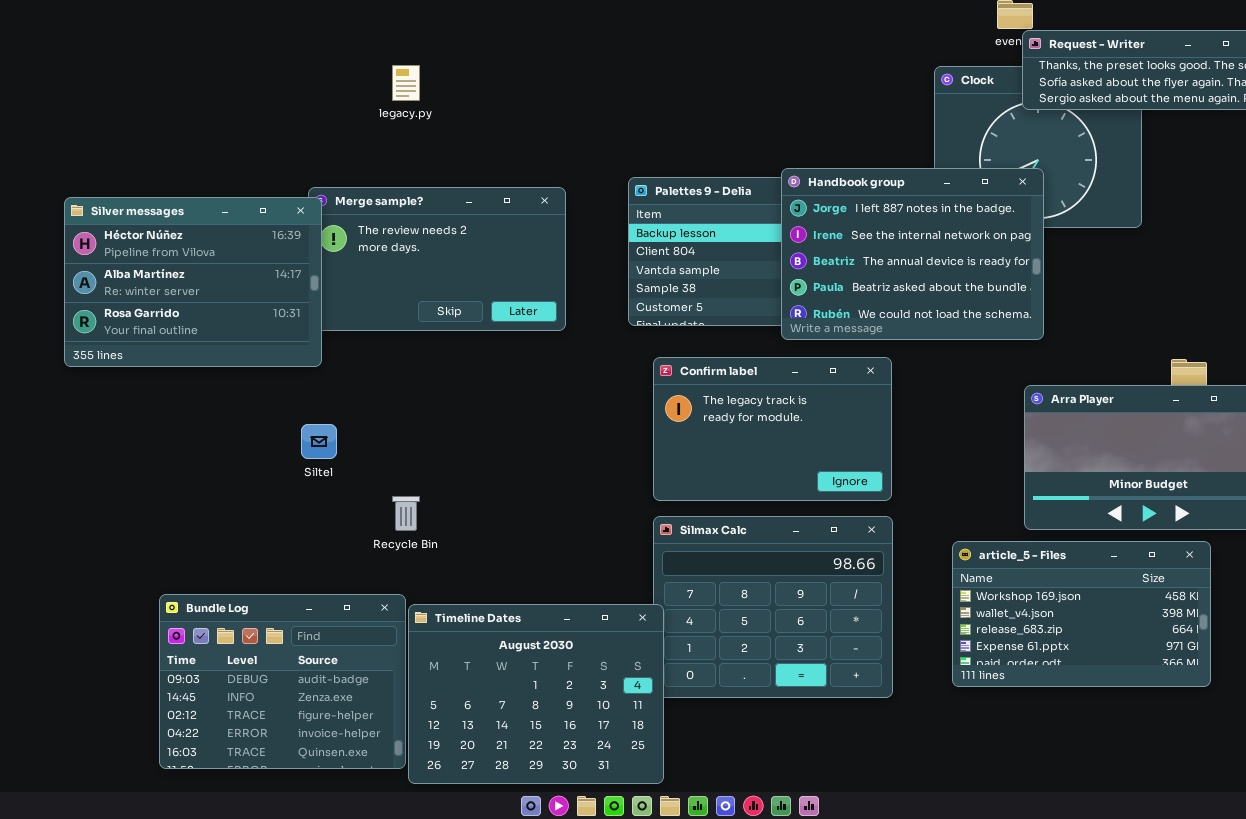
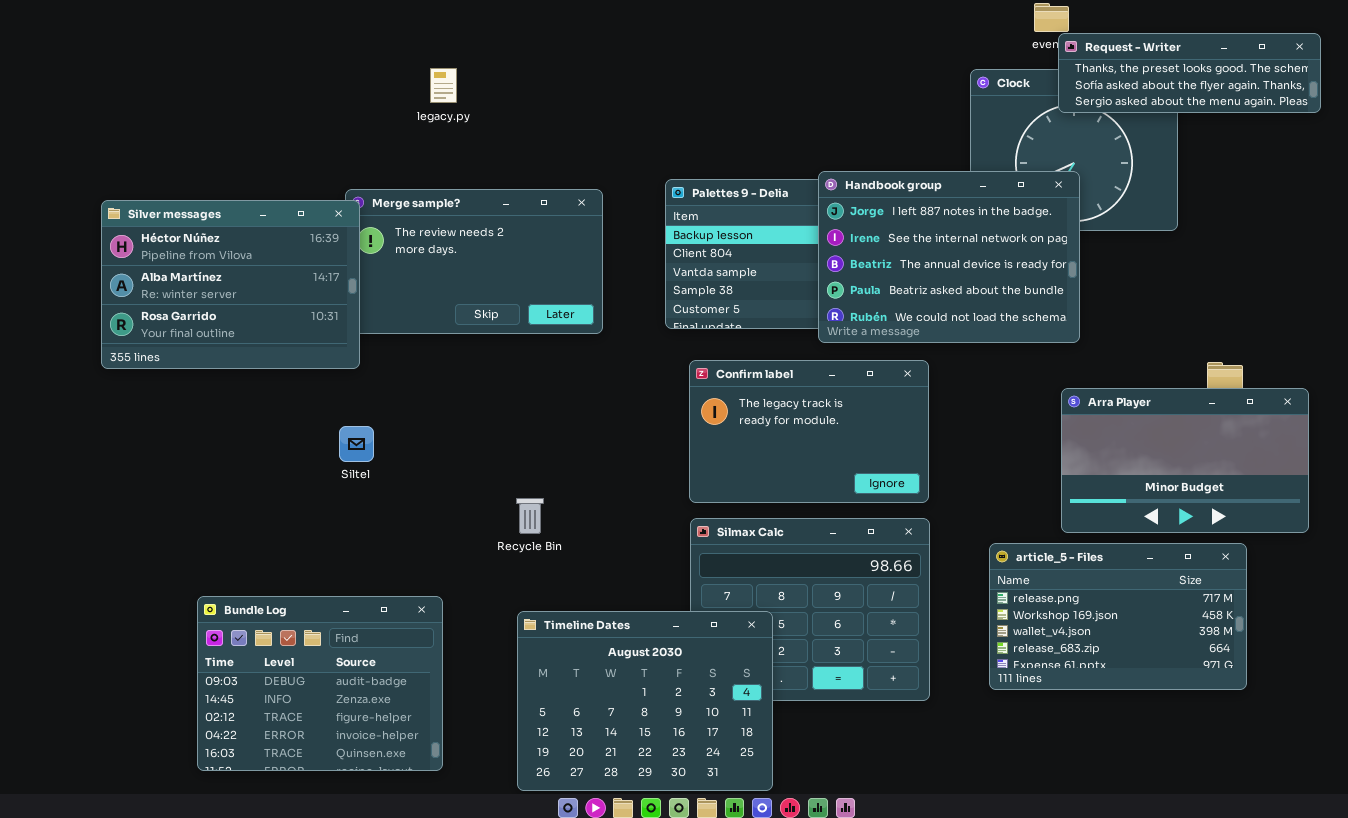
Recycle Bin: [392,496,420,531] -> [516,498,544,534], moved
article_5 - Files: [952,541,1211,687] -> [989,543,1247,690], scrolled up 1 row
Timeline Dates: [408,604,664,784] -> [517,611,773,791], moved

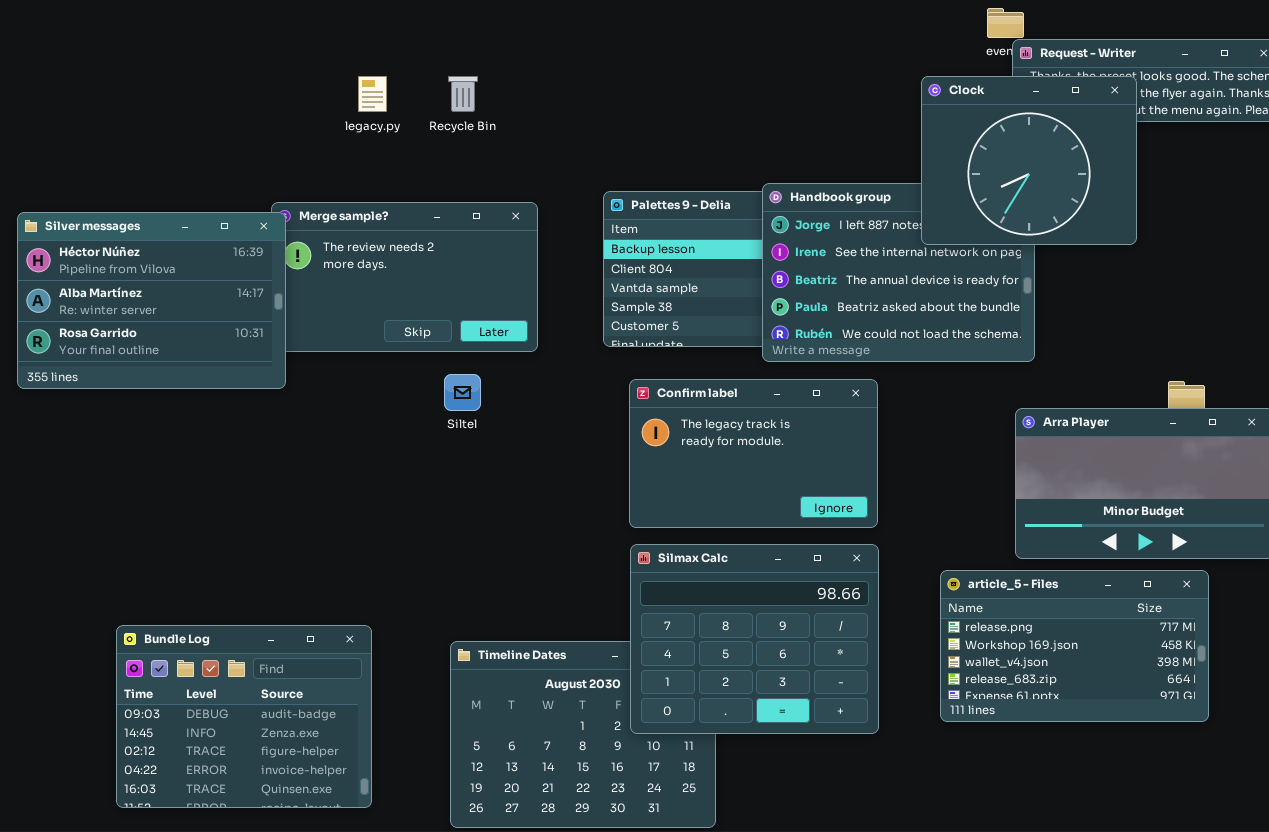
Clock: [970,69,1178,231] -> [921,76,1137,245], raised
Siltel: [339,426,374,462] -> [444,374,481,411], moved
Recycle Bin: [516,498,544,534] -> [448,76,478,112], moved
Silmax Calc: [690,518,930,701] -> [630,544,879,734], raised

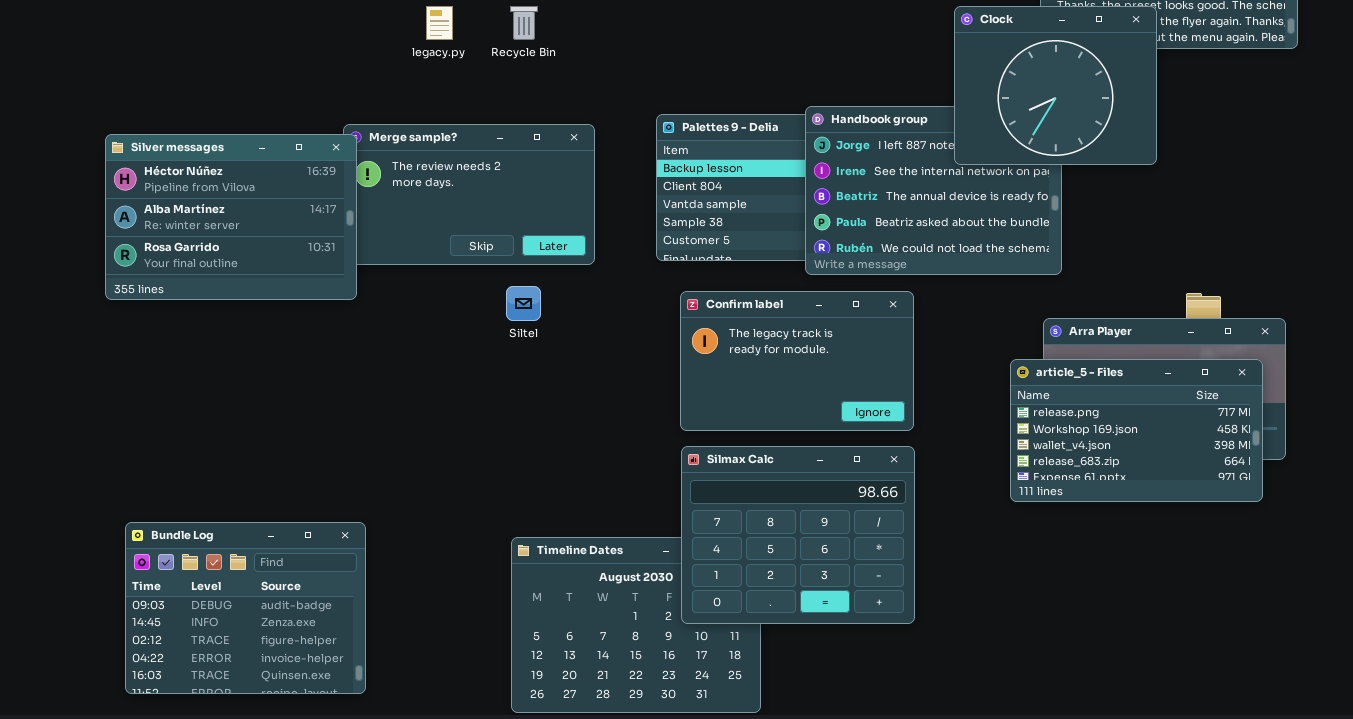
article_5 - Files: [940,570,1209,722] -> [1010,359,1263,502], moved
Bundle Log: [116,625,372,808] -> [125,522,366,694], moved

